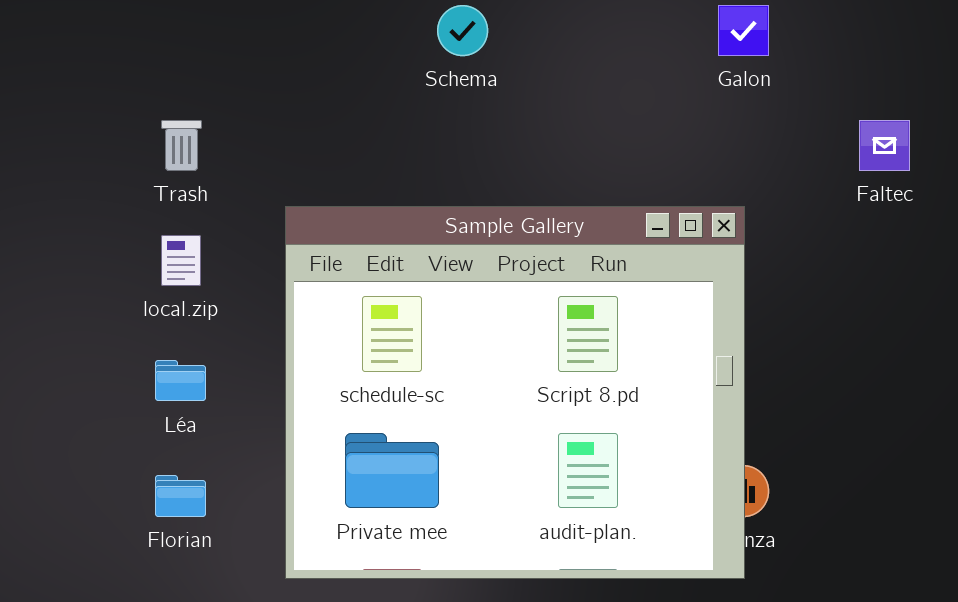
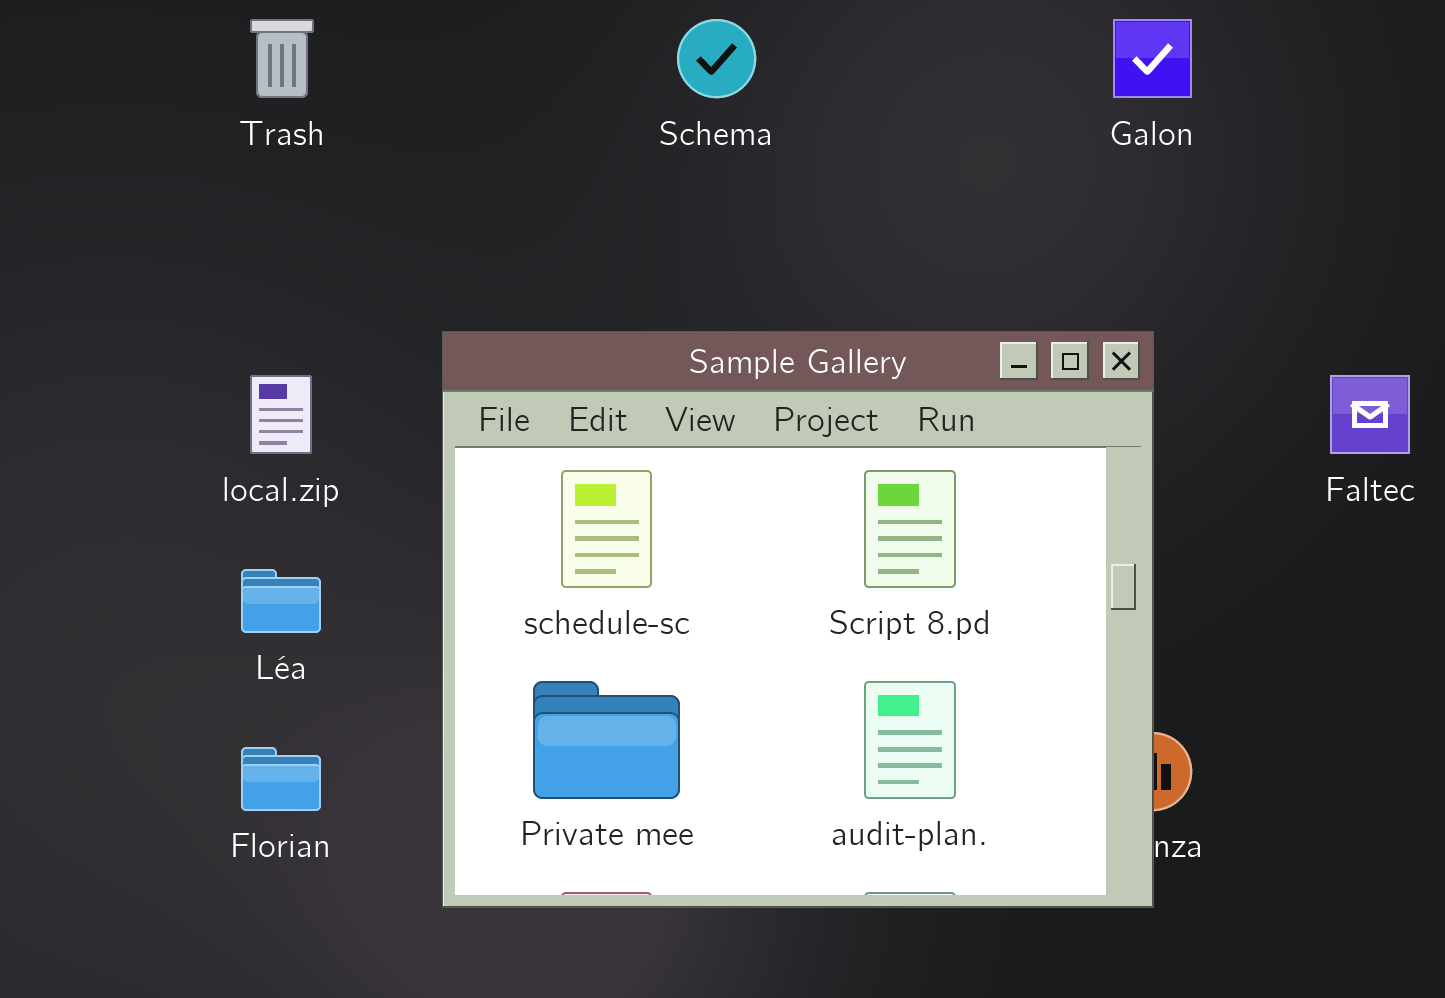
Trash: [161,120,202,171] -> [250,19,314,98], moved
Faltec: [859,120,910,171] -> [1330,375,1410,454], moved

